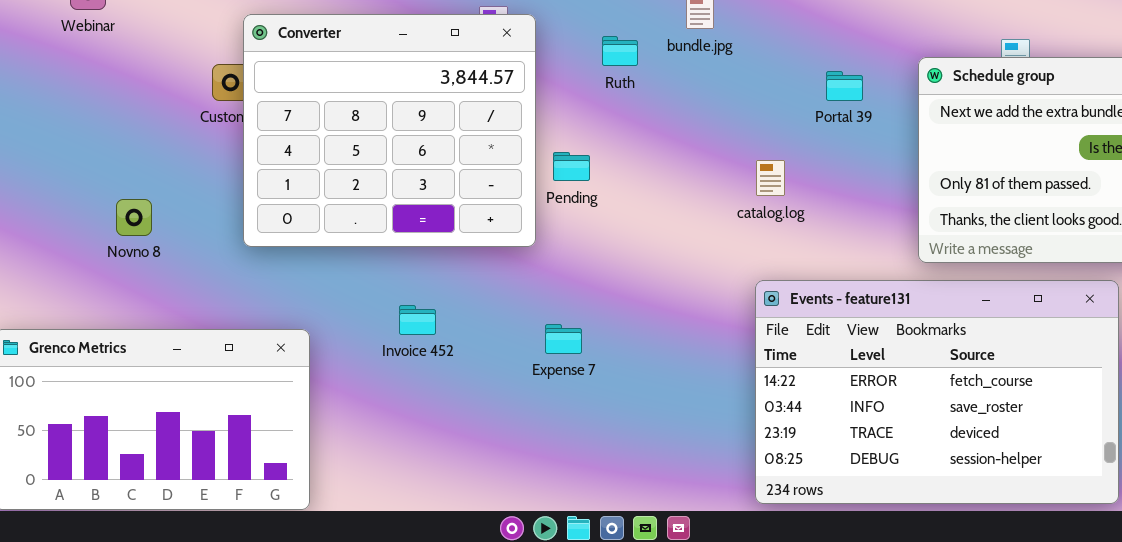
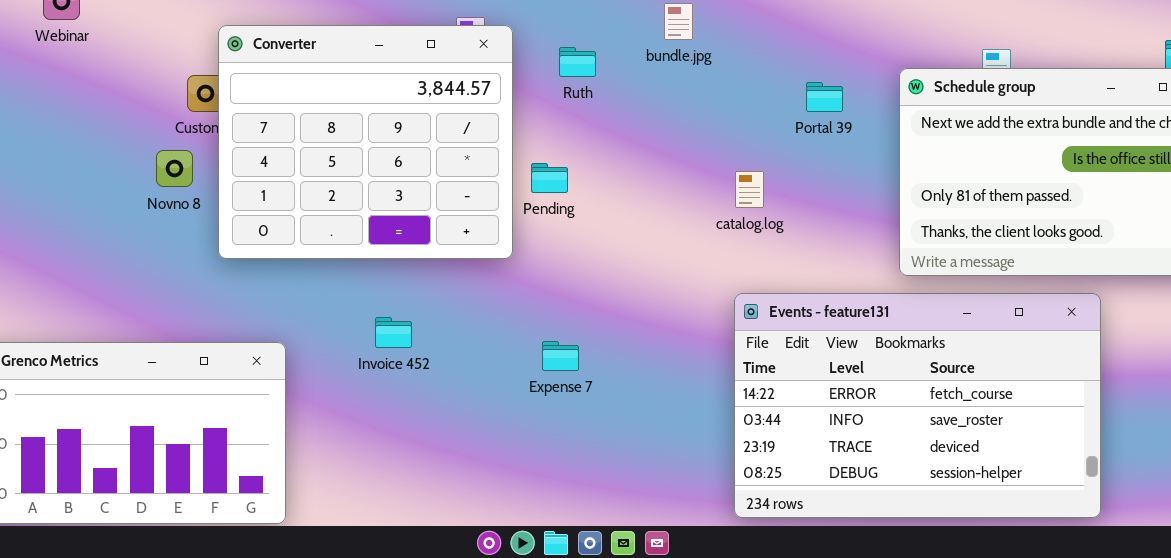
Ruth: [602,36,638,66] -> [559,47,596,77], moved
Novno 8: [116,199,152,236] -> [156,150,193,187], moved
Expense 7: [545,324,582,354] -> [542,341,579,371], moved

